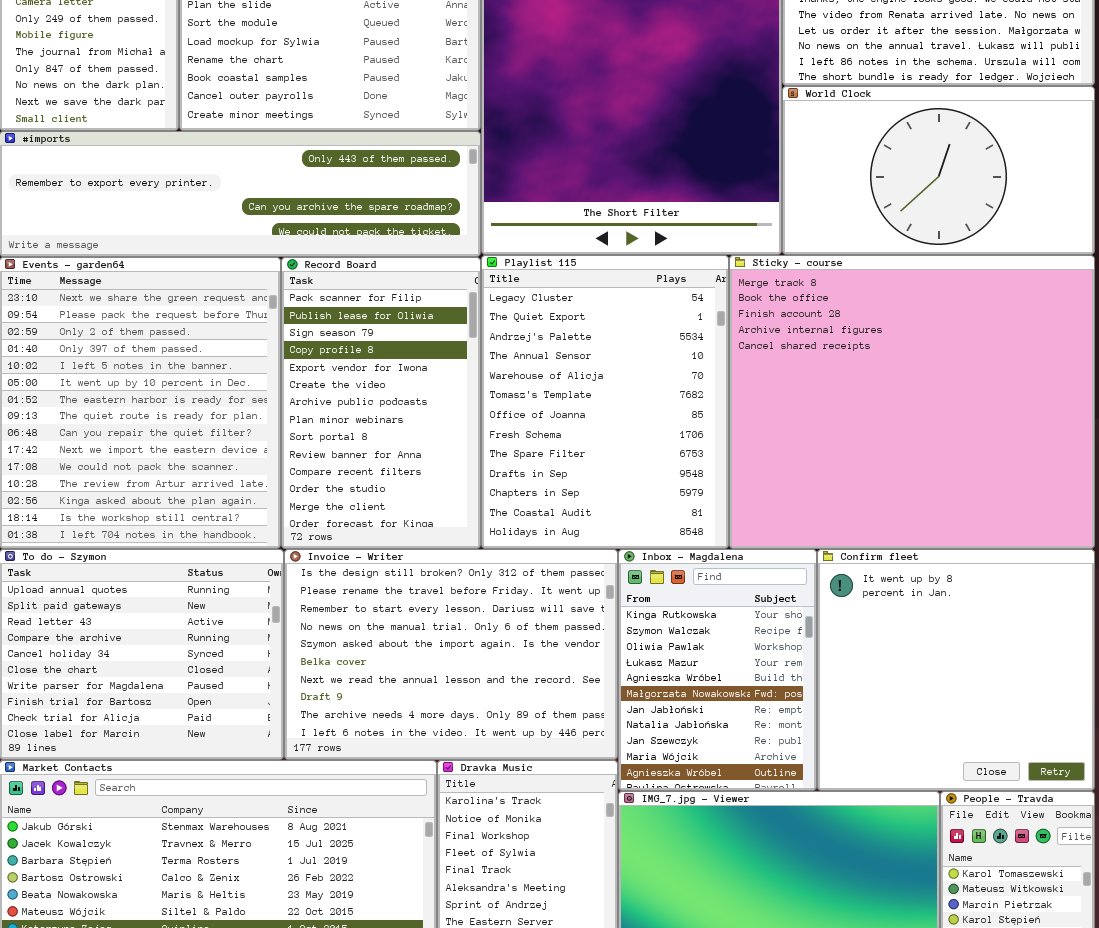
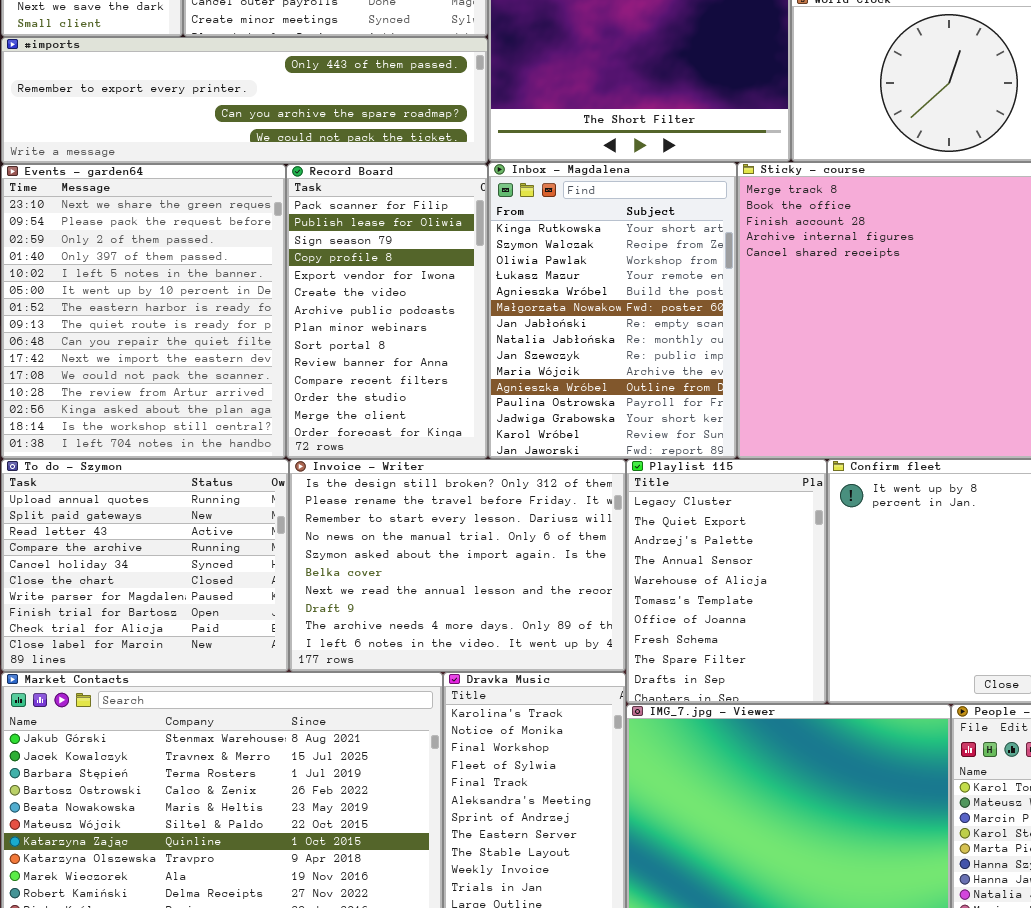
Playlist 115: [481,255,729,549] -> [626,459,827,704], moved, resized
Inbox - Magdalena: [618,549,817,791] -> [488,162,737,459], moved, resized

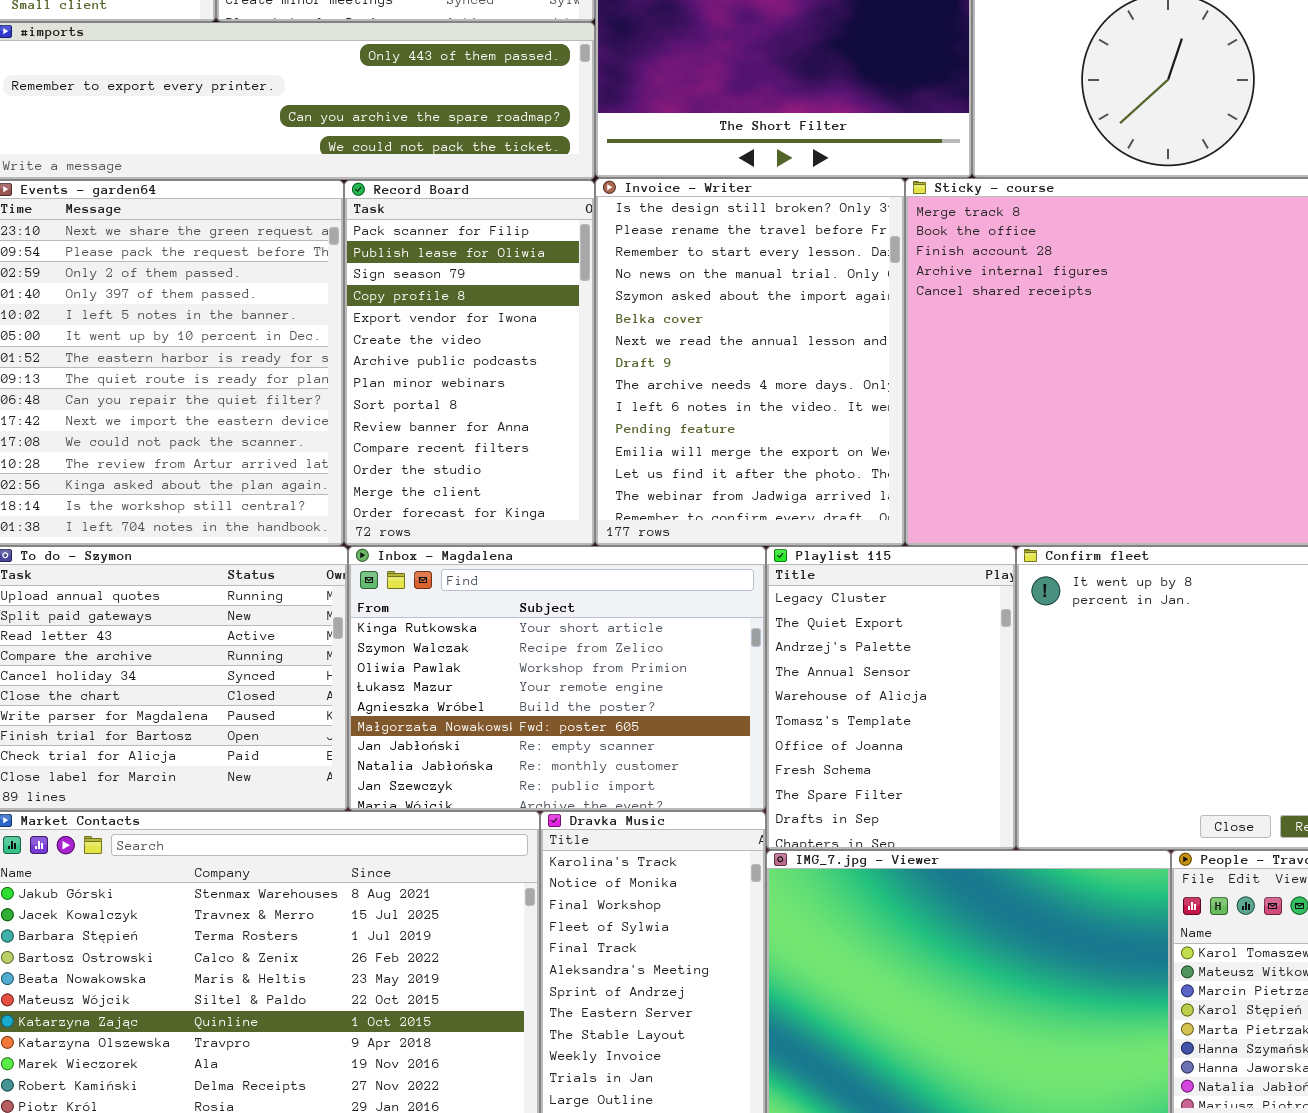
Inbox - Magdalena: [488,162,737,459] -> [348,546,766,811], moved, resized
Invoice - Writer: [289,459,626,672] -> [595,178,905,546], moved, resized

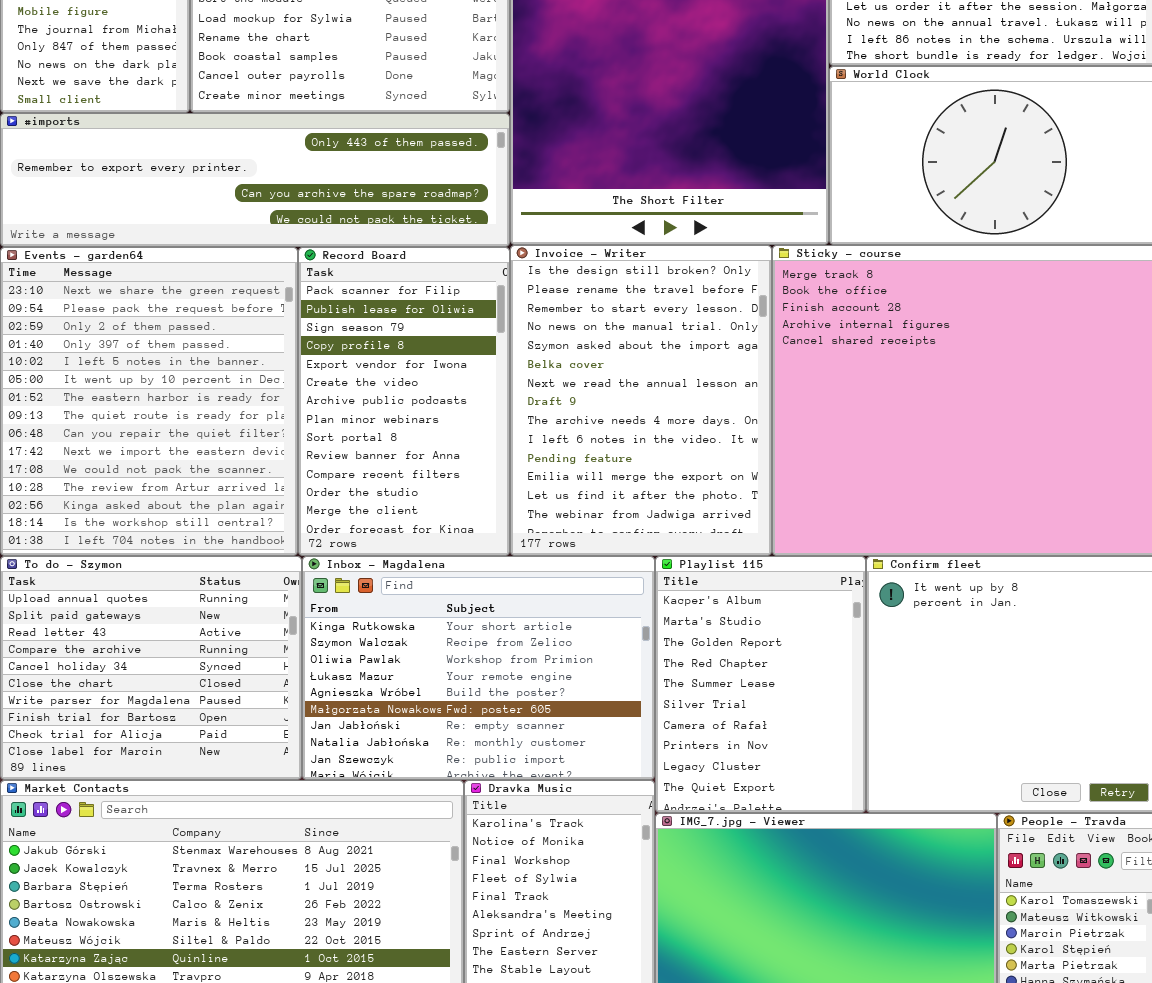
Playlist 115: [766,546,1016,850] -> [655,556,866,813], scrolled up 8 rows

